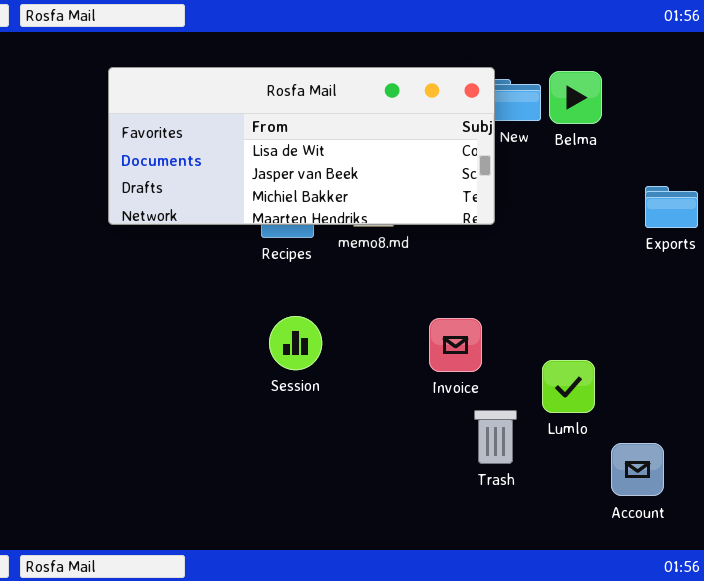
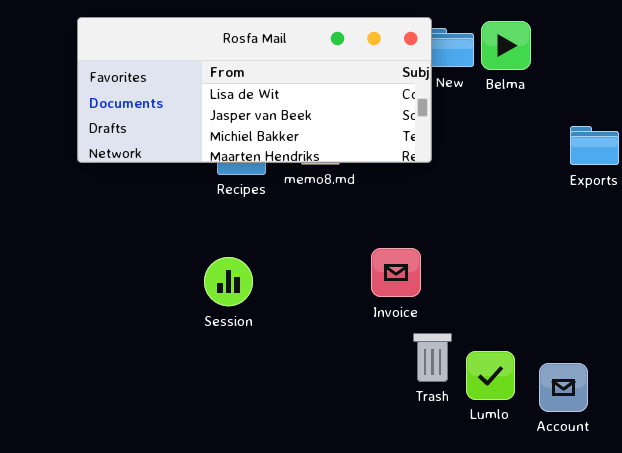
Session: [269,316,322,370] -> [204,257,253,306], moved
Lumlo: [542,360,595,413] -> [466,351,515,400], moved

